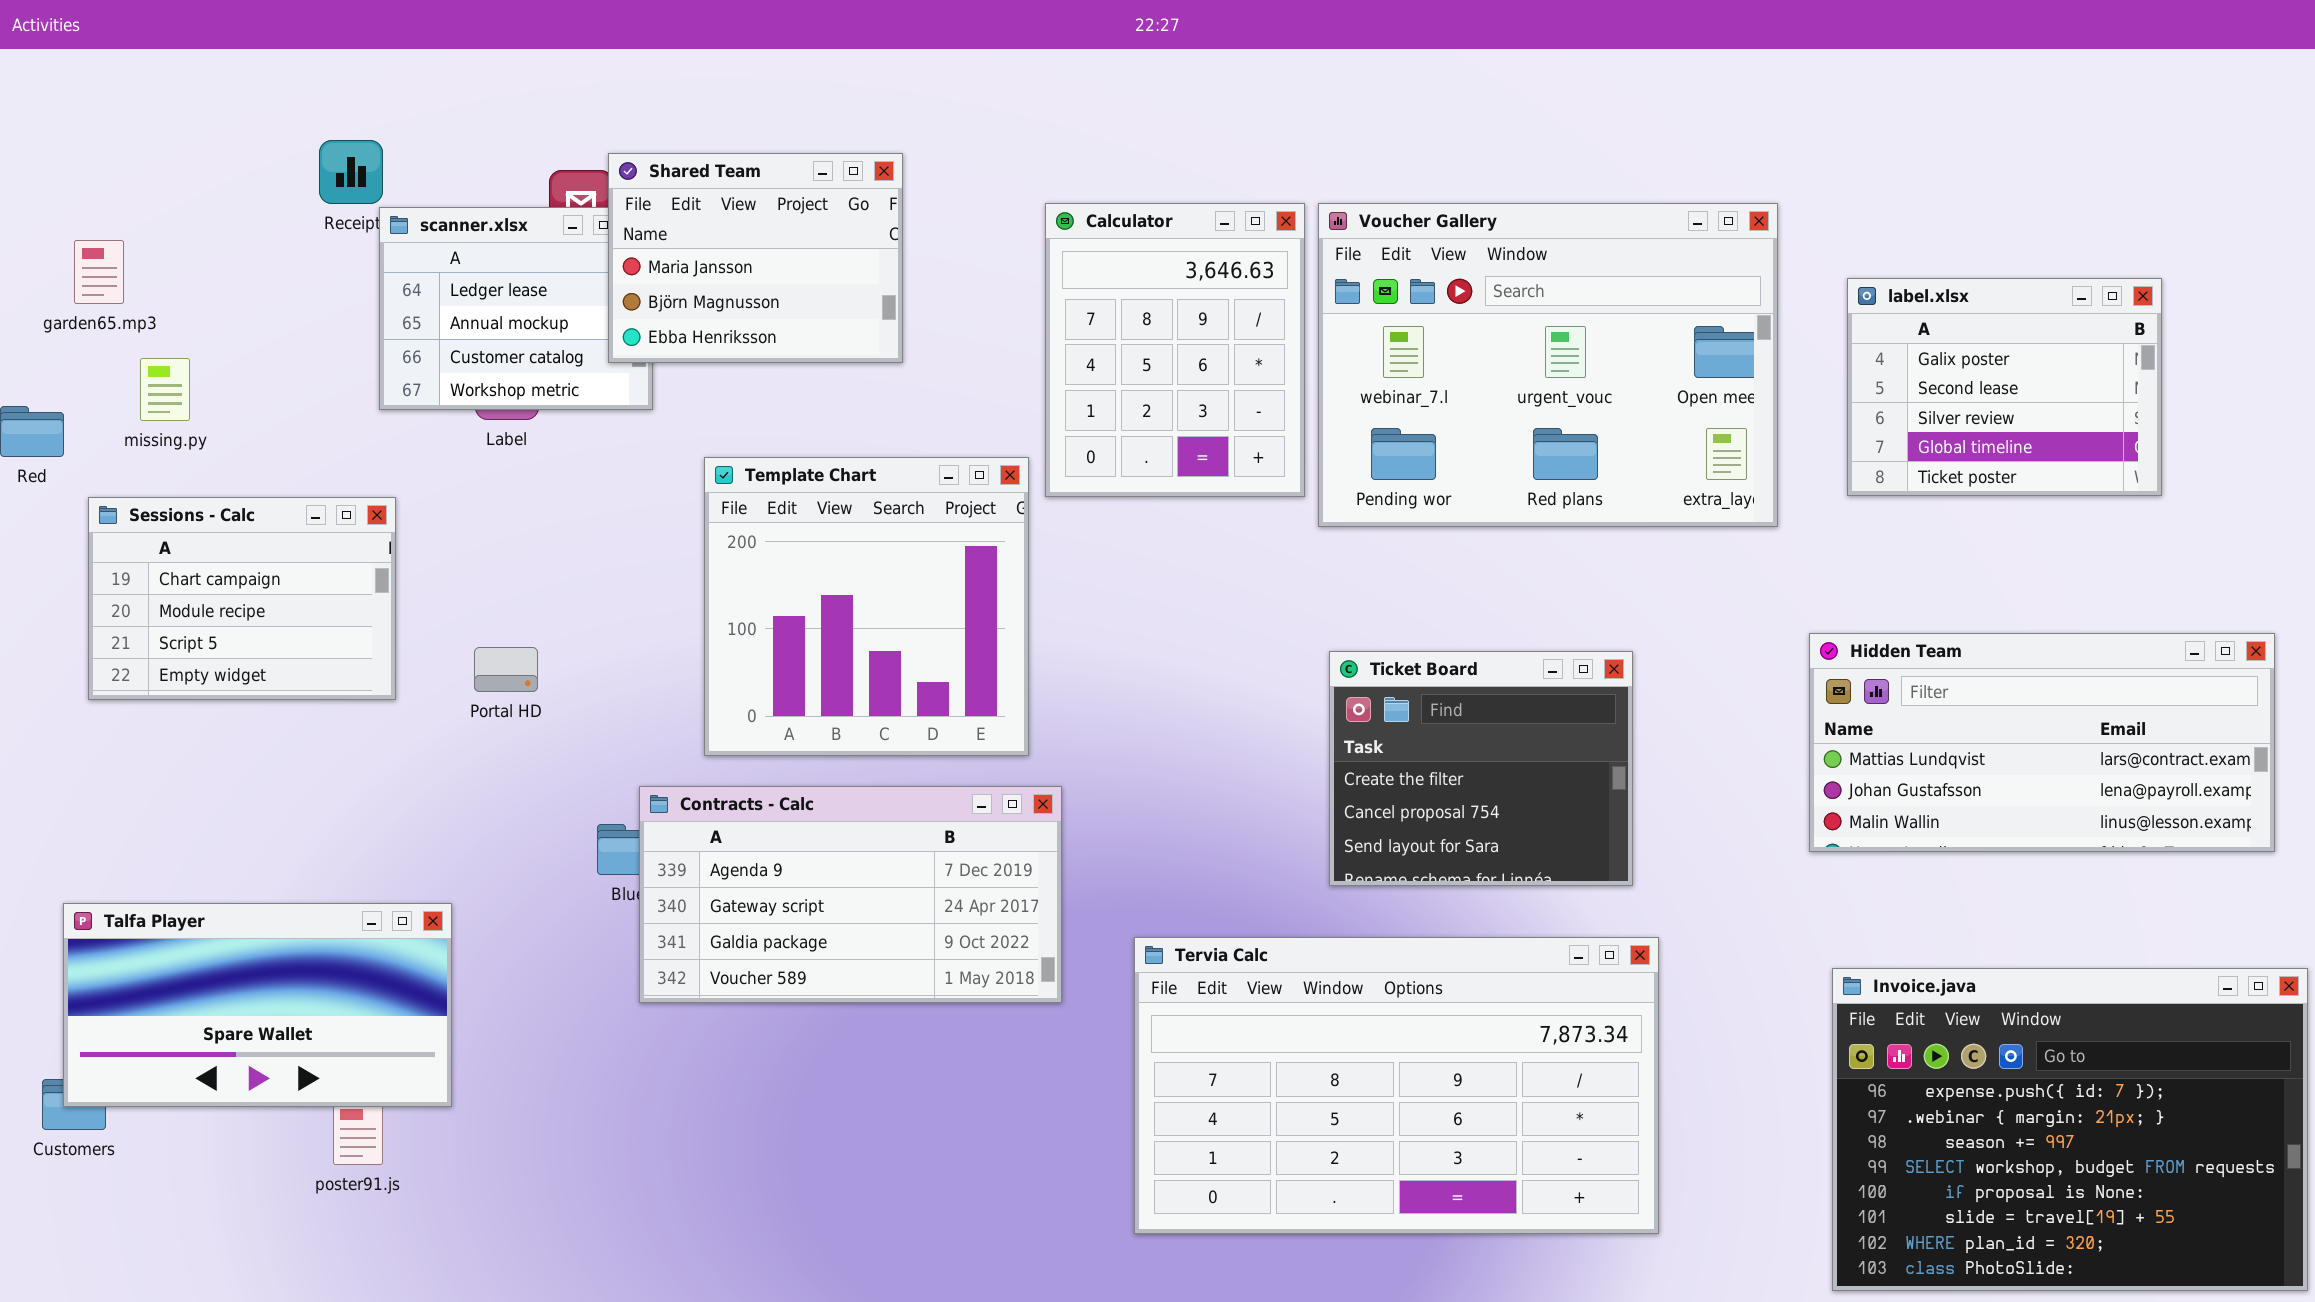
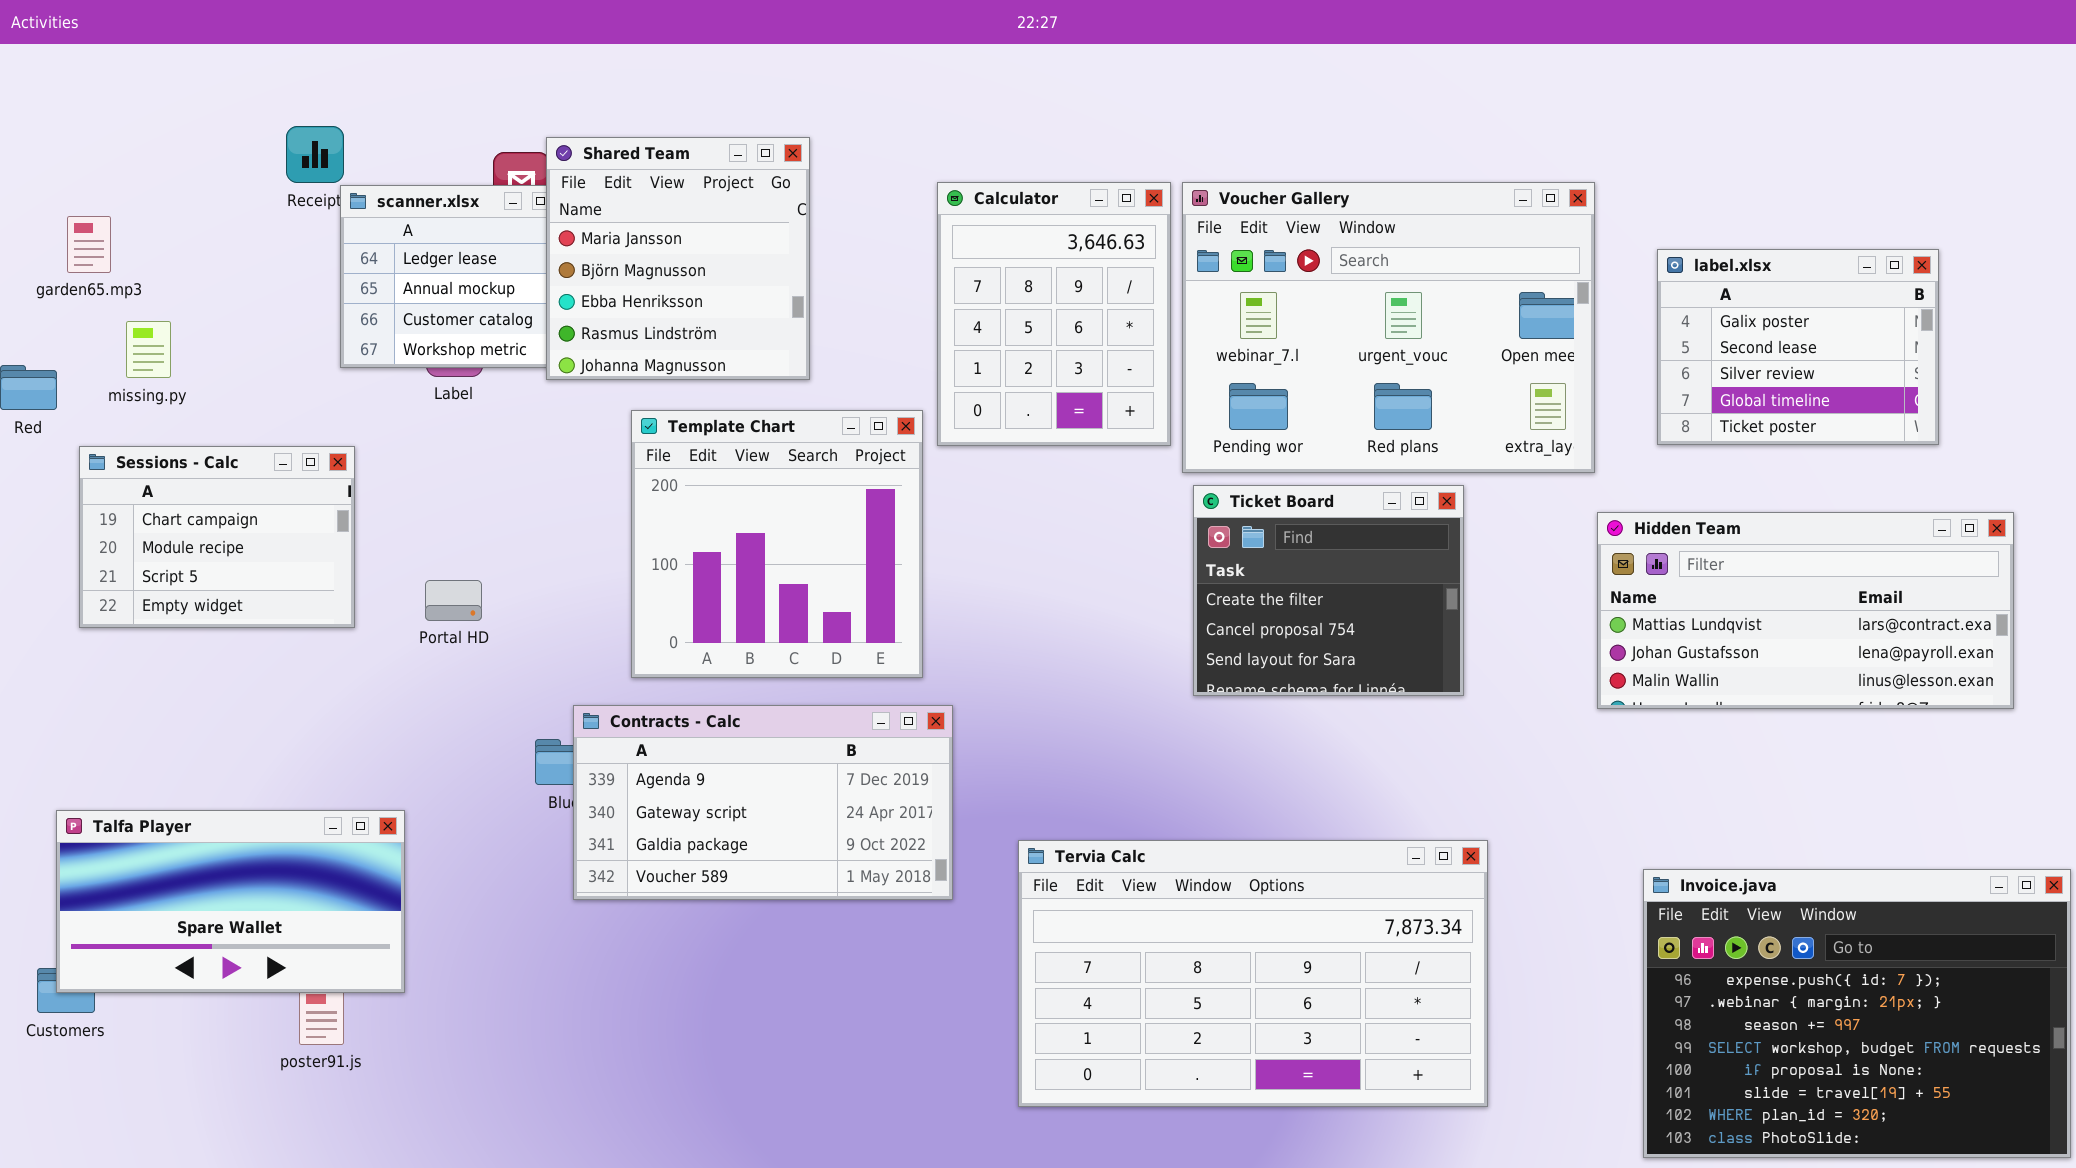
Shared Team: [608,153,903,363] -> [546,137,810,380], resized
Hidden Team: [1809,633,2275,852] -> [1597,512,2014,709], moved
Ticket Board: [1329,651,1633,886] -> [1193,485,1464,696], moved

